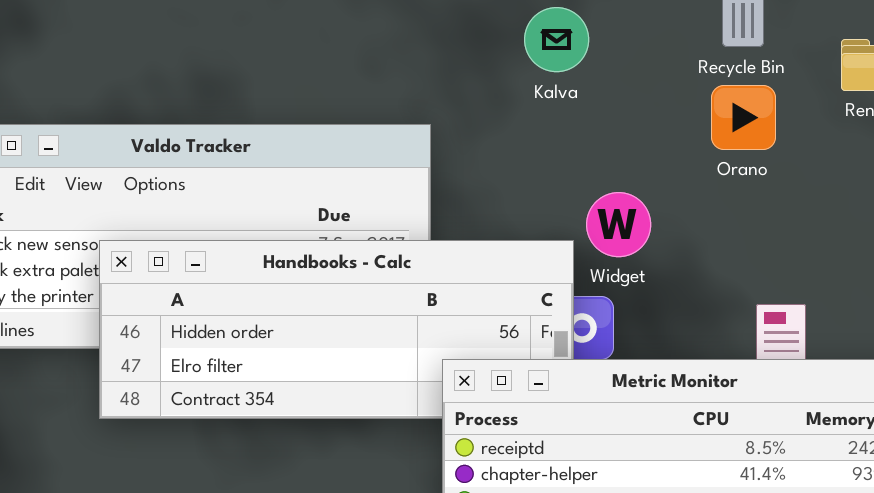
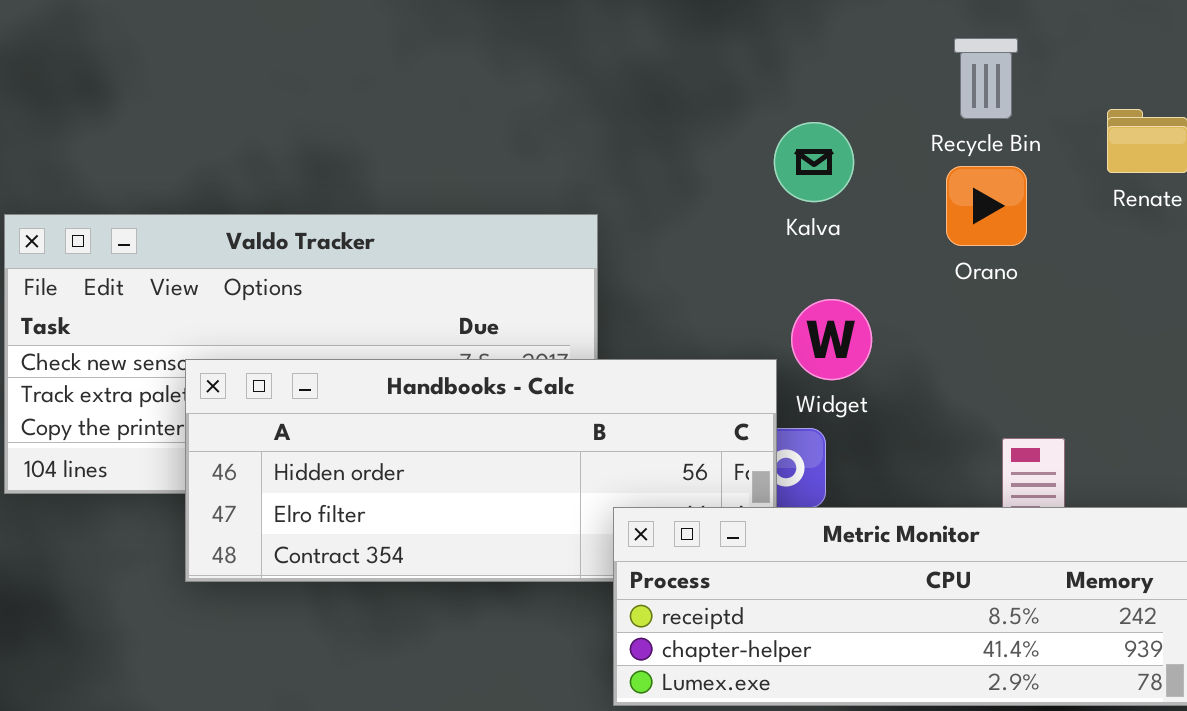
Kalva: [524,7,589,72] -> [774,122,854,202], moved

